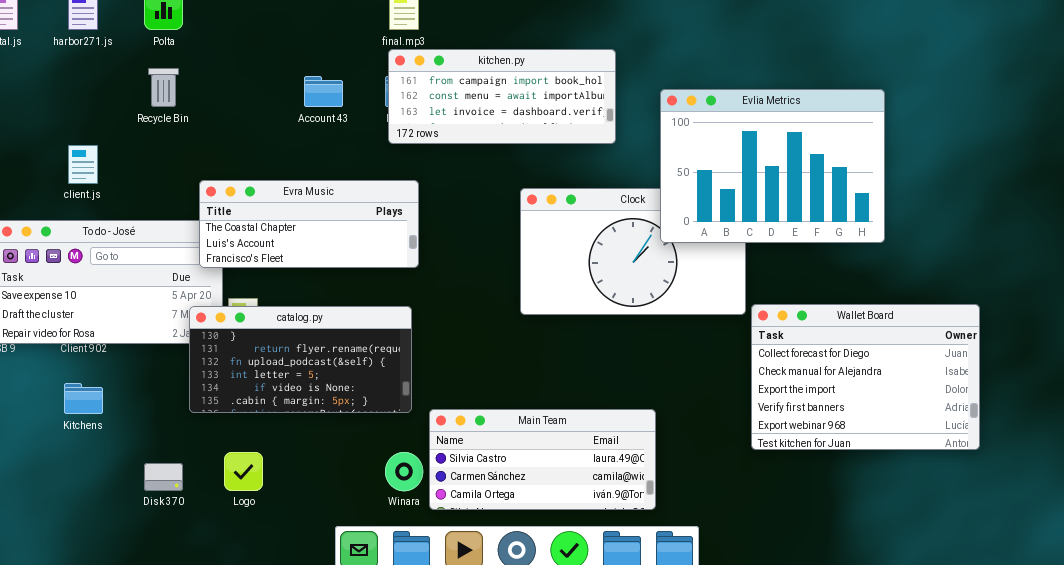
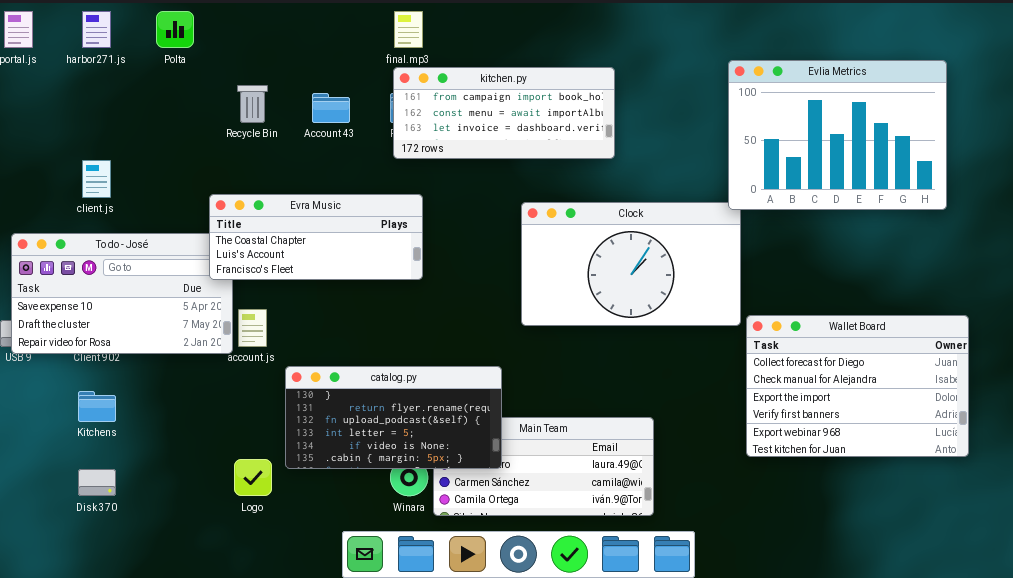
Recycle Bin: [148,68,179,107] -> [237,85,268,123], moved
Evlia Metrics: [660,89,885,243] -> [728,60,947,210], moved
catalog.py: [189,306,412,413] -> [285,366,502,469], moved
Disk 370: [144,463,183,491] -> [78,469,116,496], moved

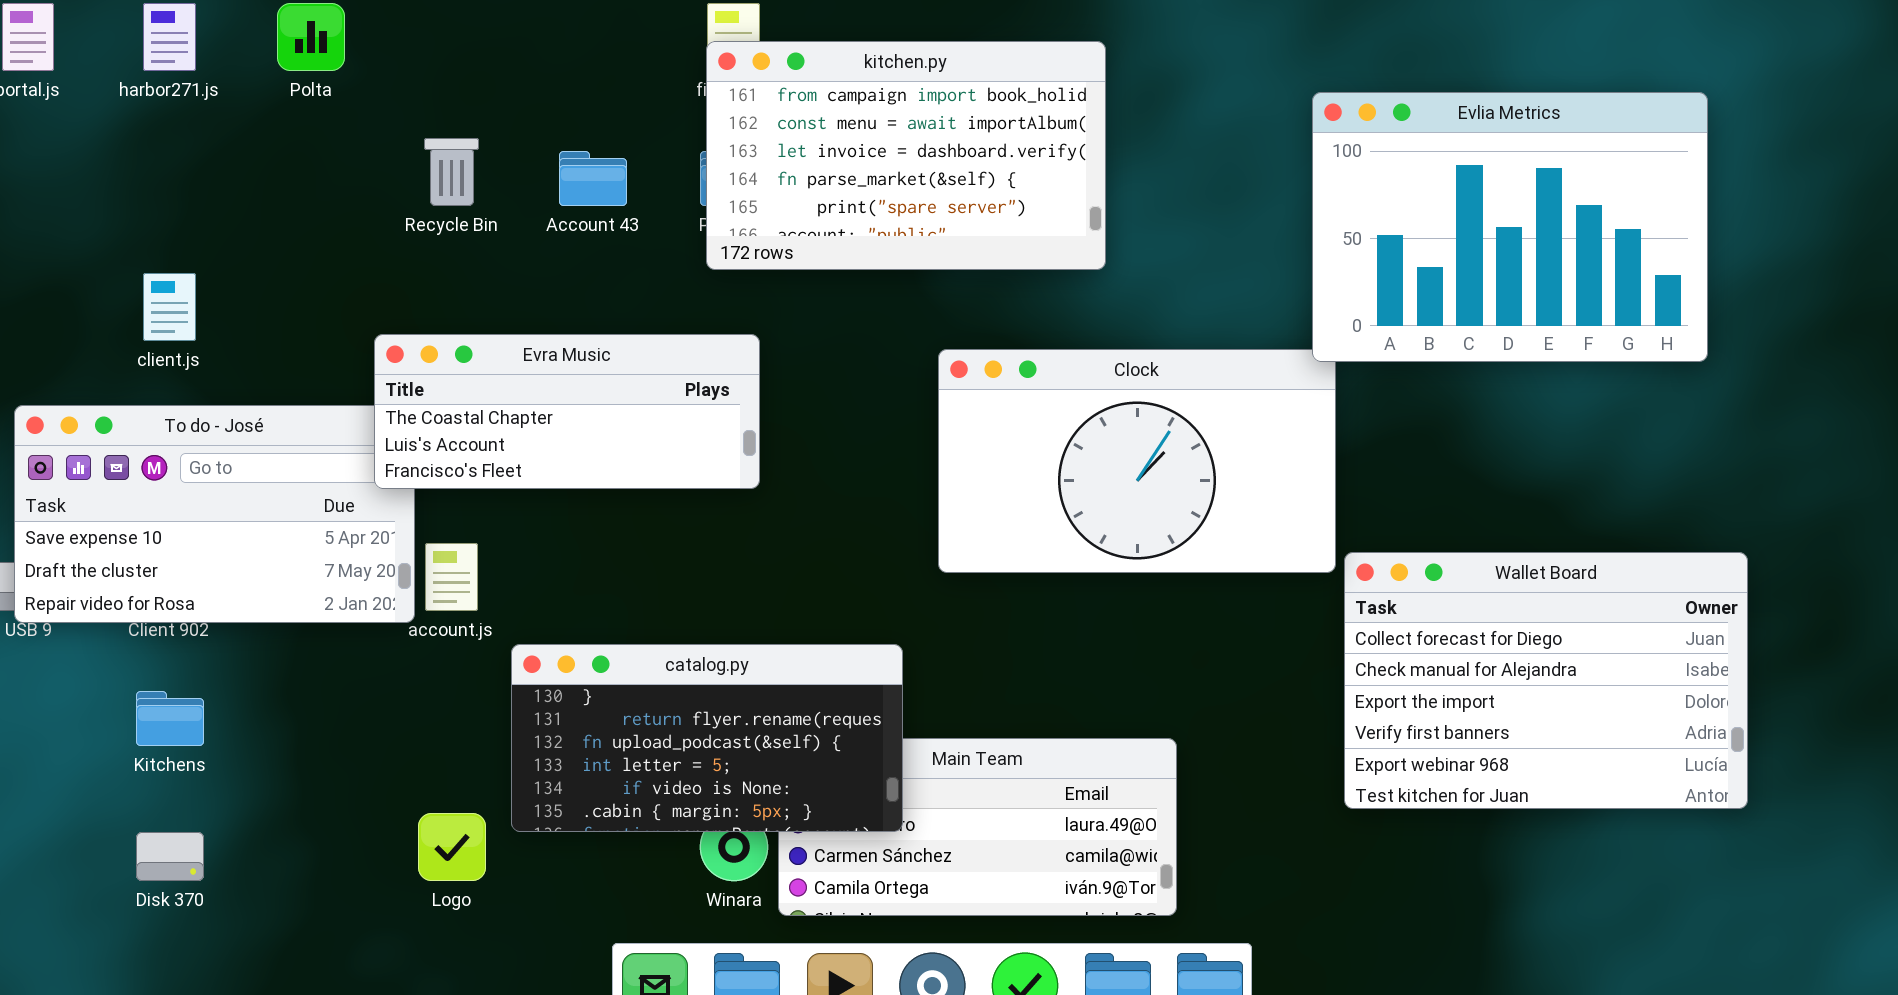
kitchen.py: [393,67,615,159] -> [706,41,1106,270], resized

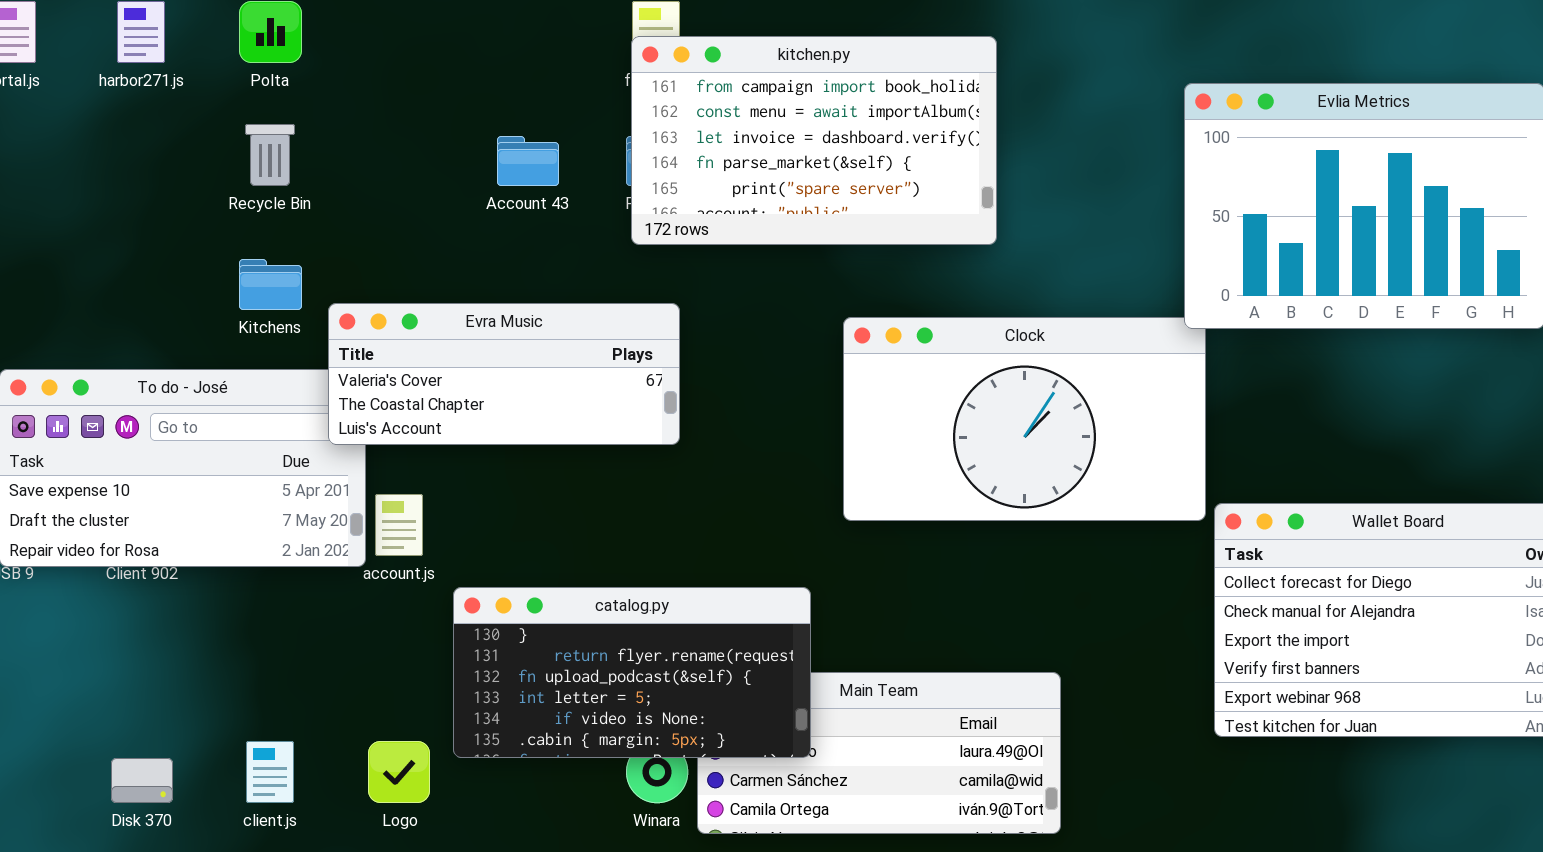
Recycle Bin: [424,138,479,206] -> [245,124,295,186], moved
client.js: [143,273,196,341] -> [246,741,294,803], moved
Evra Music: [374,334,760,489] -> [328,303,680,445], scrolled up 1 row
Kitchens: [136,691,204,746] -> [239,259,302,310], moved

